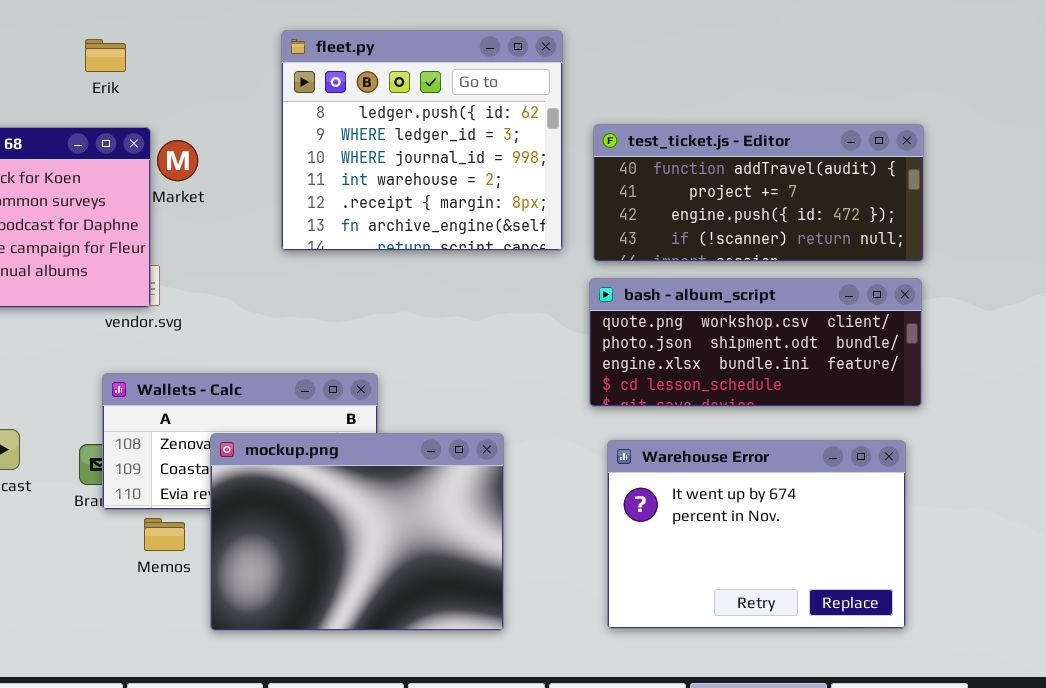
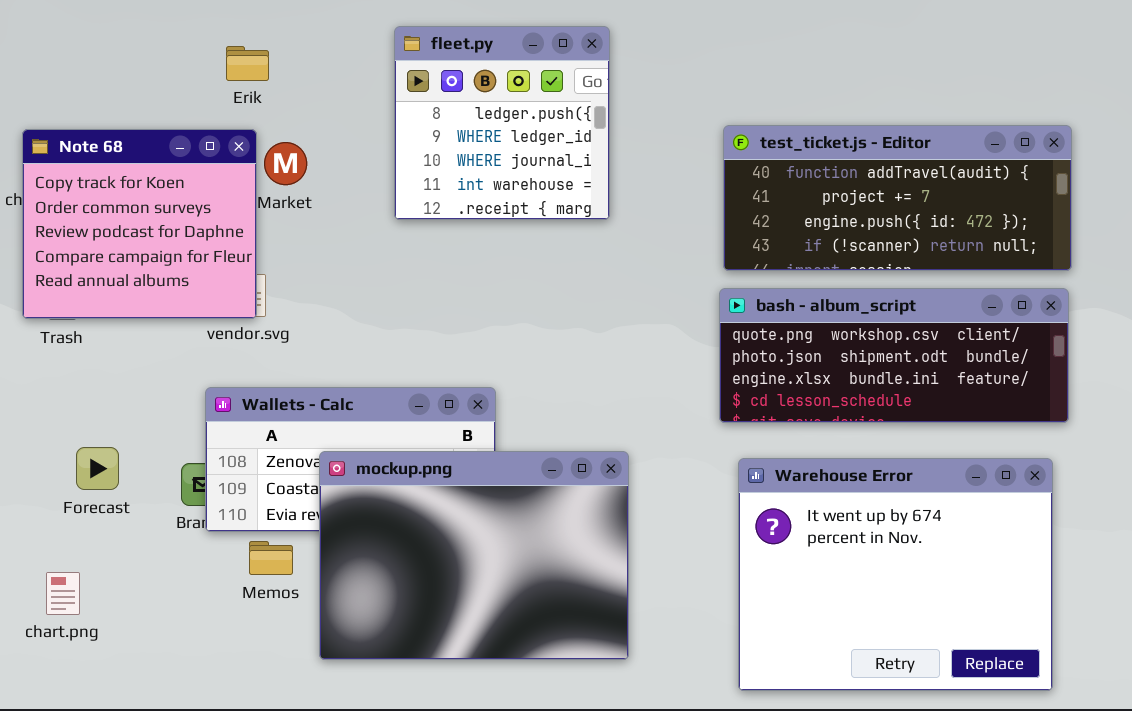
fleet.py: [281,30,563,251] -> [394,26,610,220], resized
Erik: [85,39,126,72] -> [226,46,269,81], moved
Warehouse Error: [607,440,906,629] -> [738,458,1053,691], resized

